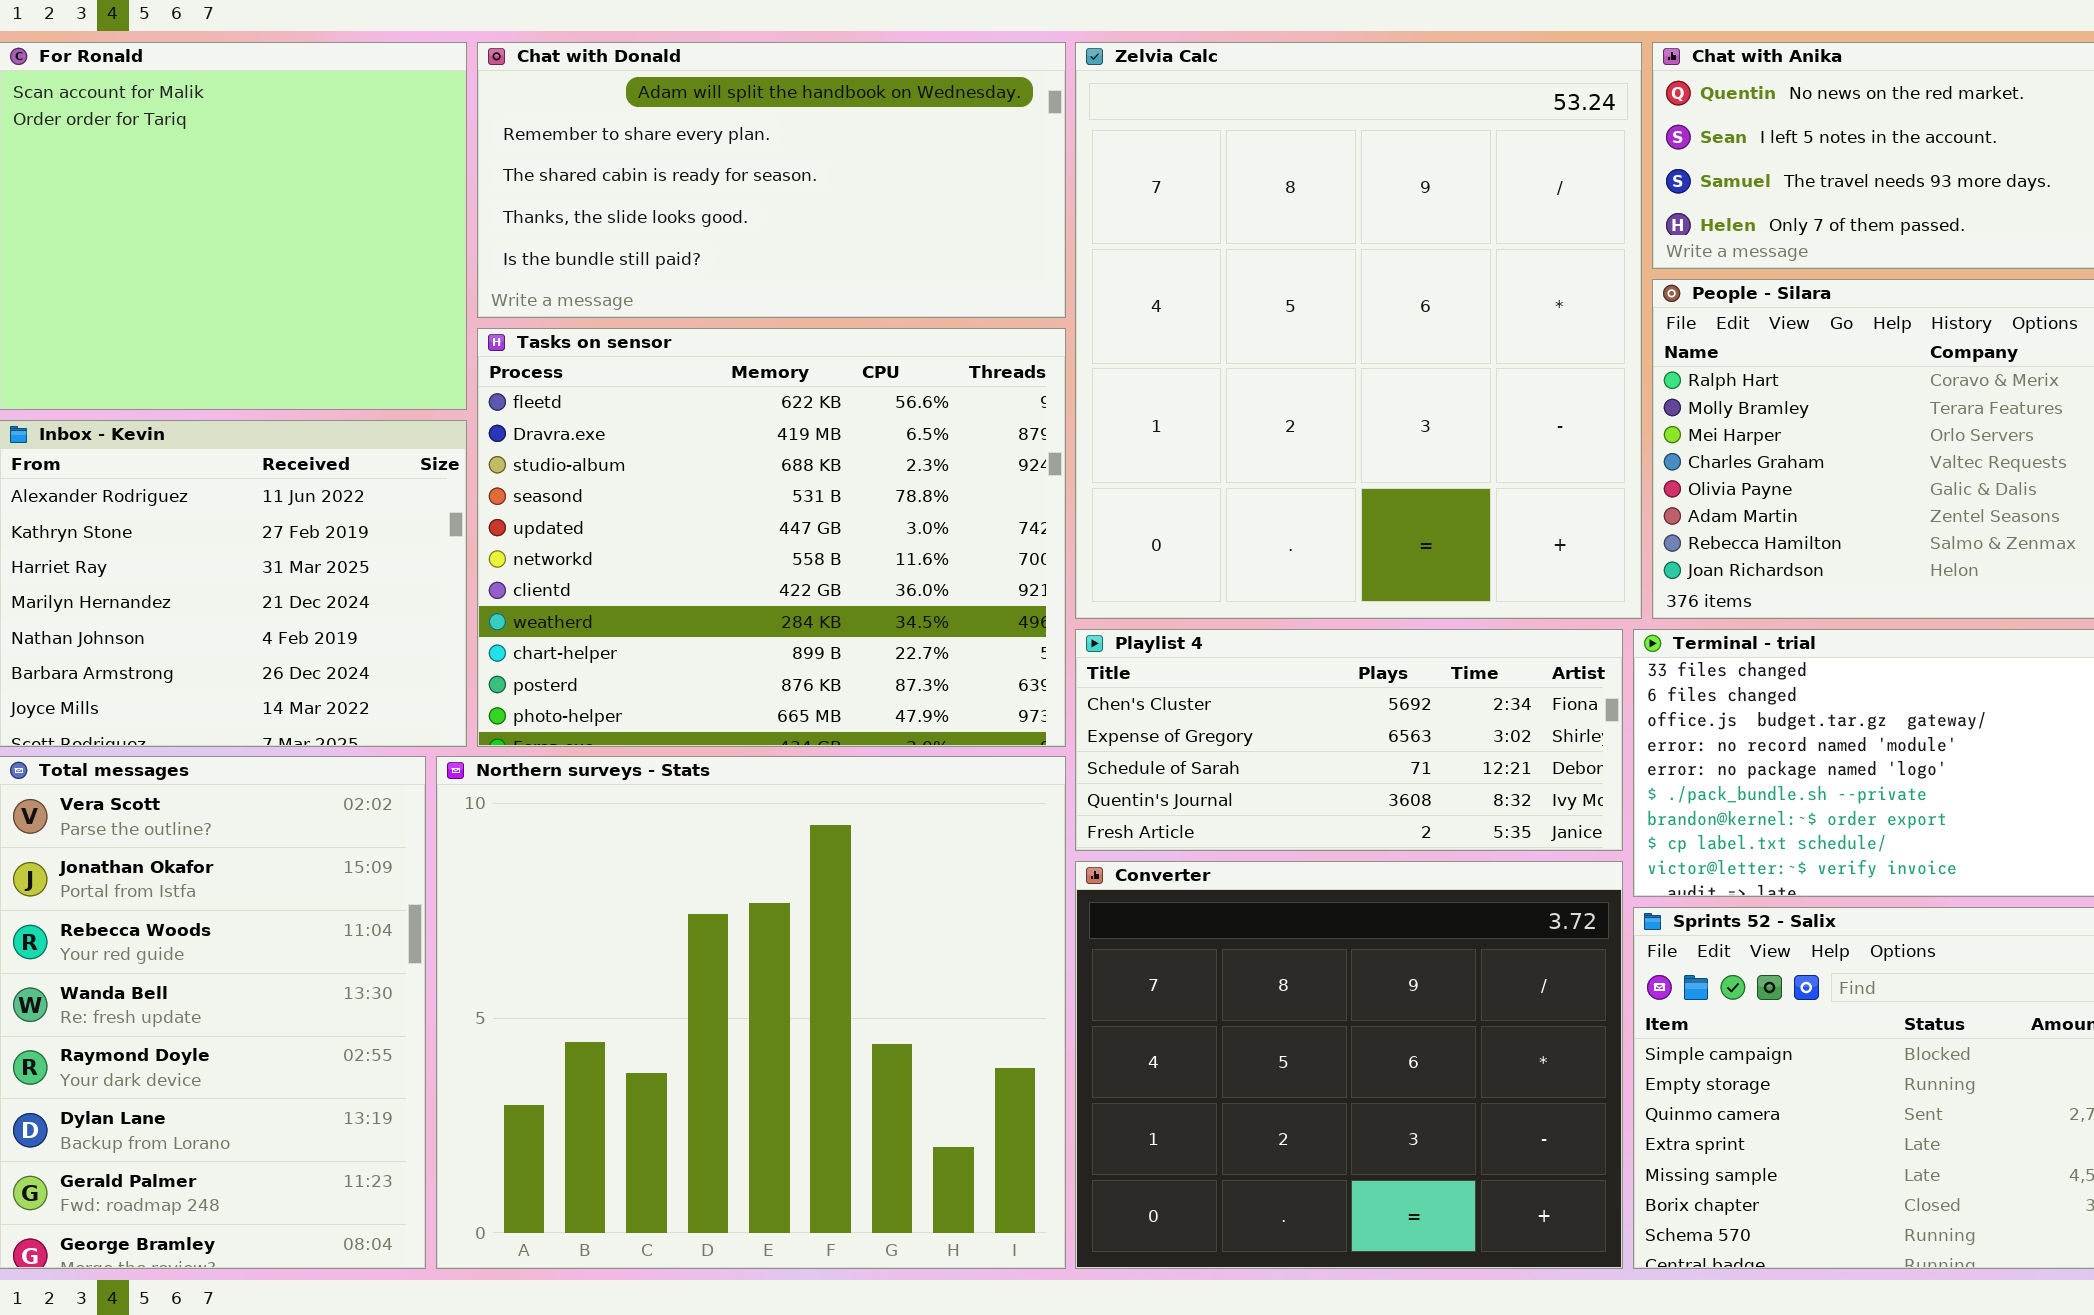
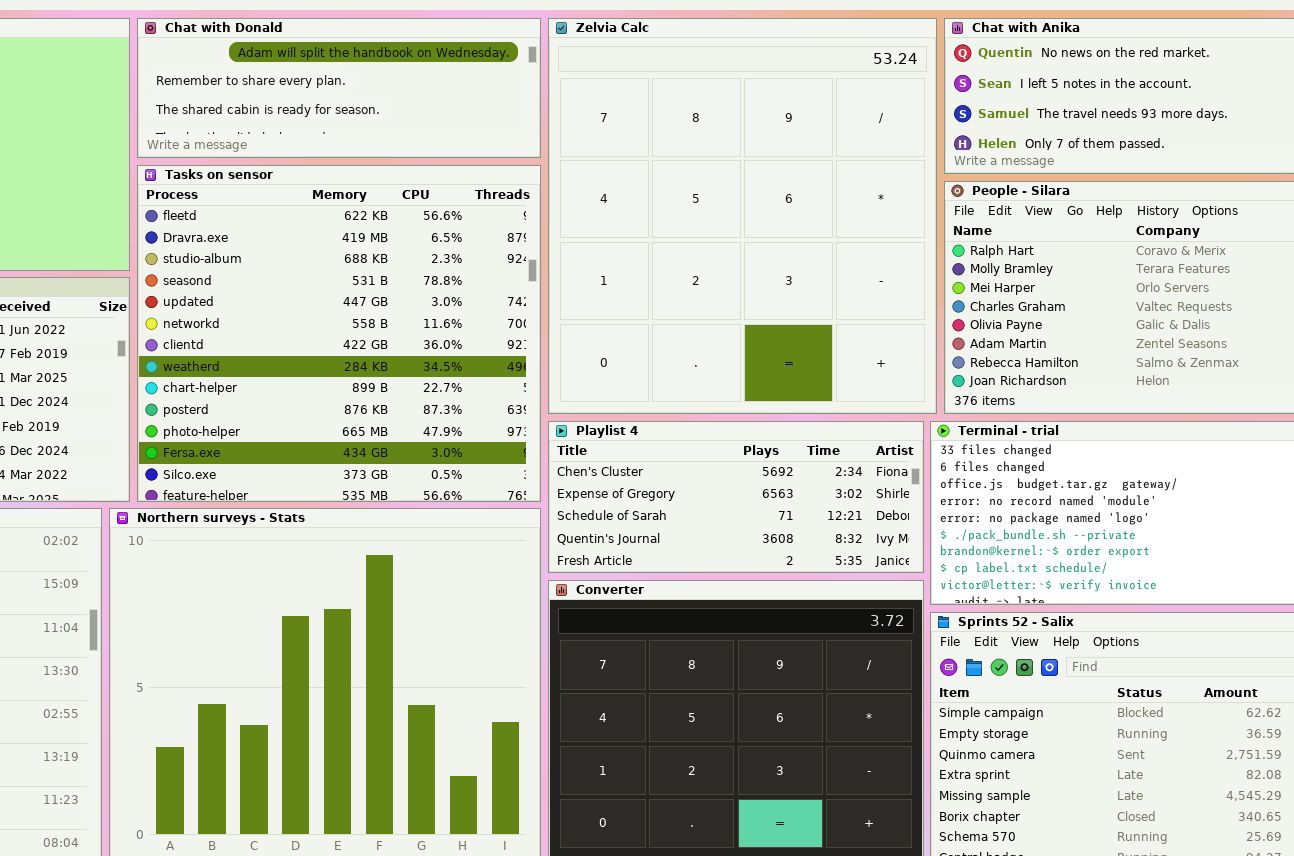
Chat with Donald: [477,42,1066,318] -> [137,18,541,158], resized
Tasks on sensor: [477,328,1066,747] -> [137,165,541,502], resized

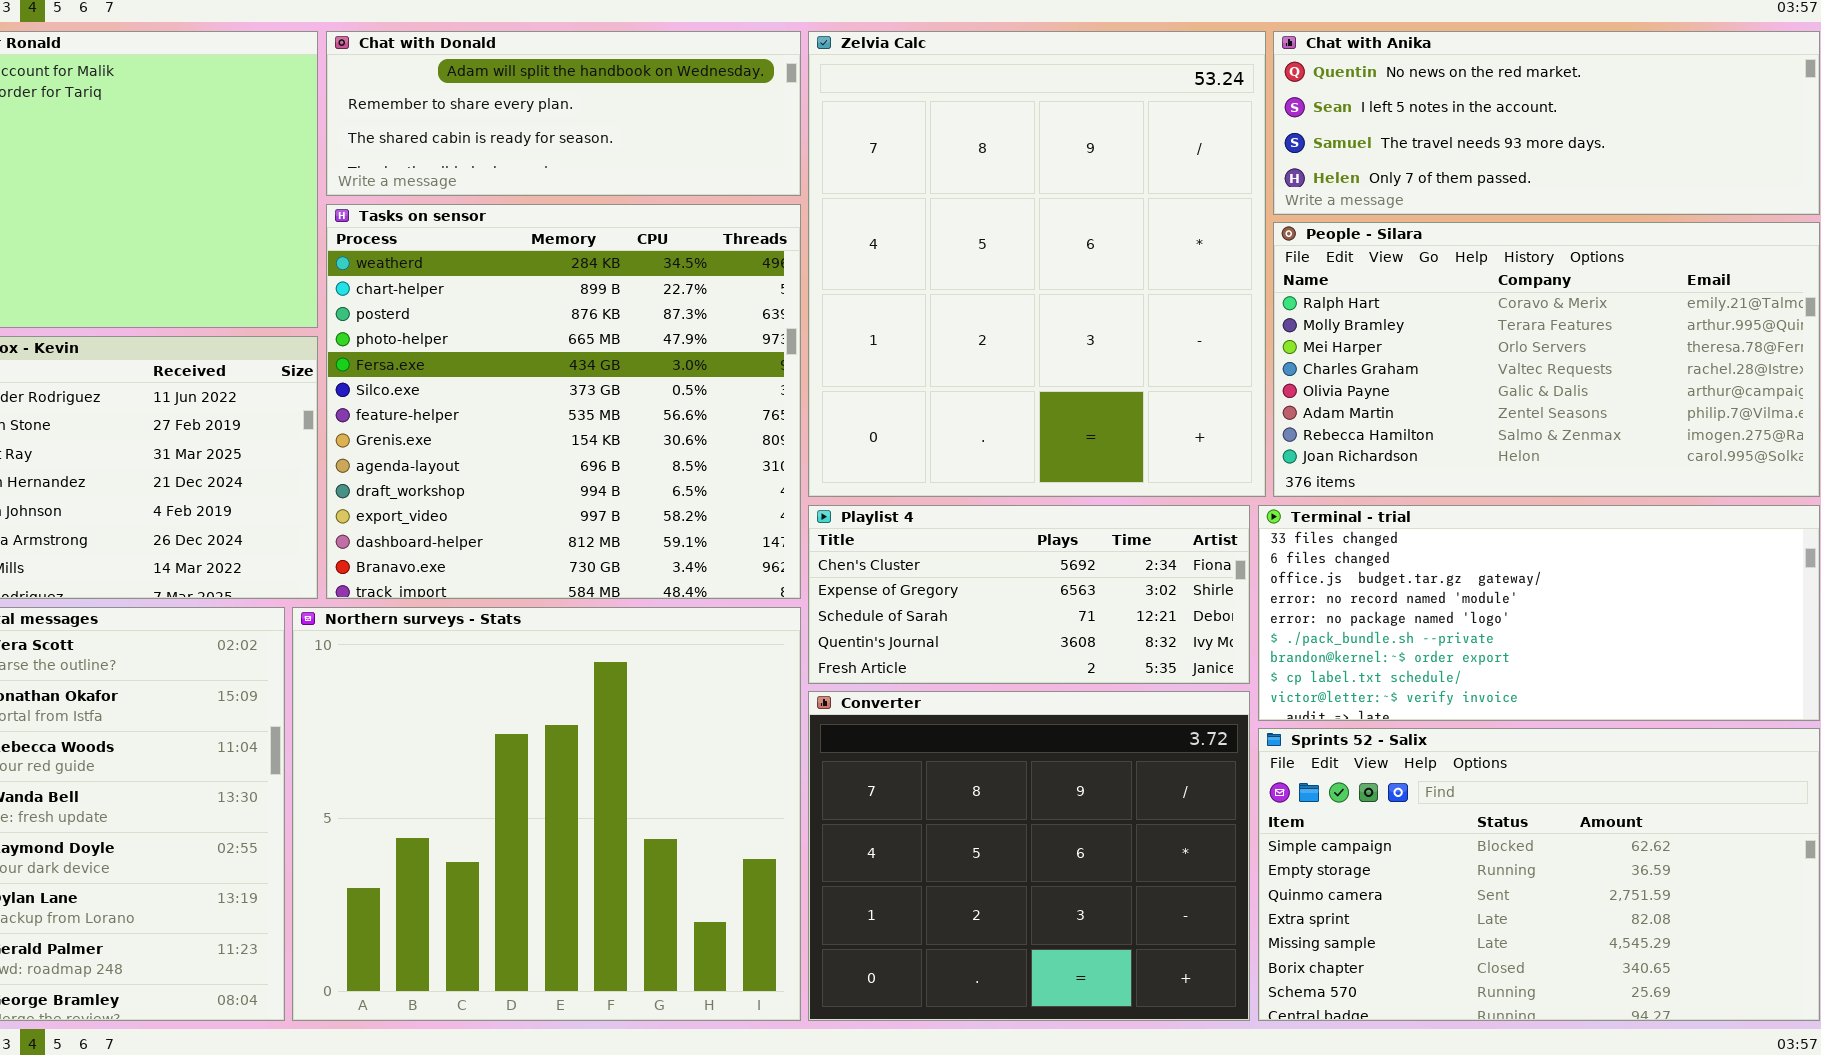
Tasks on sensor: [137,165,541,502] -> [326,204,801,599], scrolled down 7 rows

